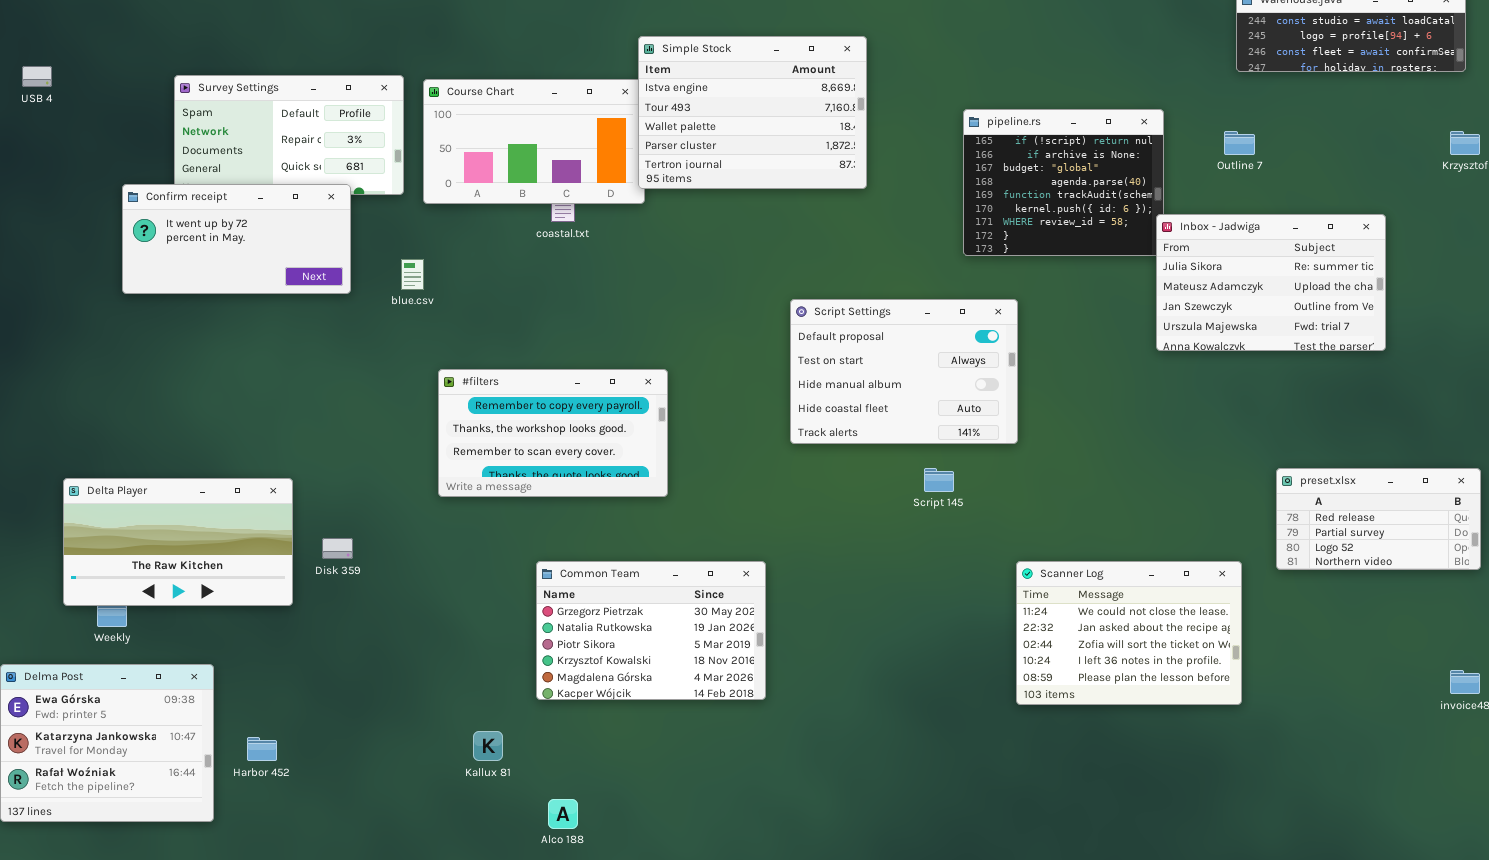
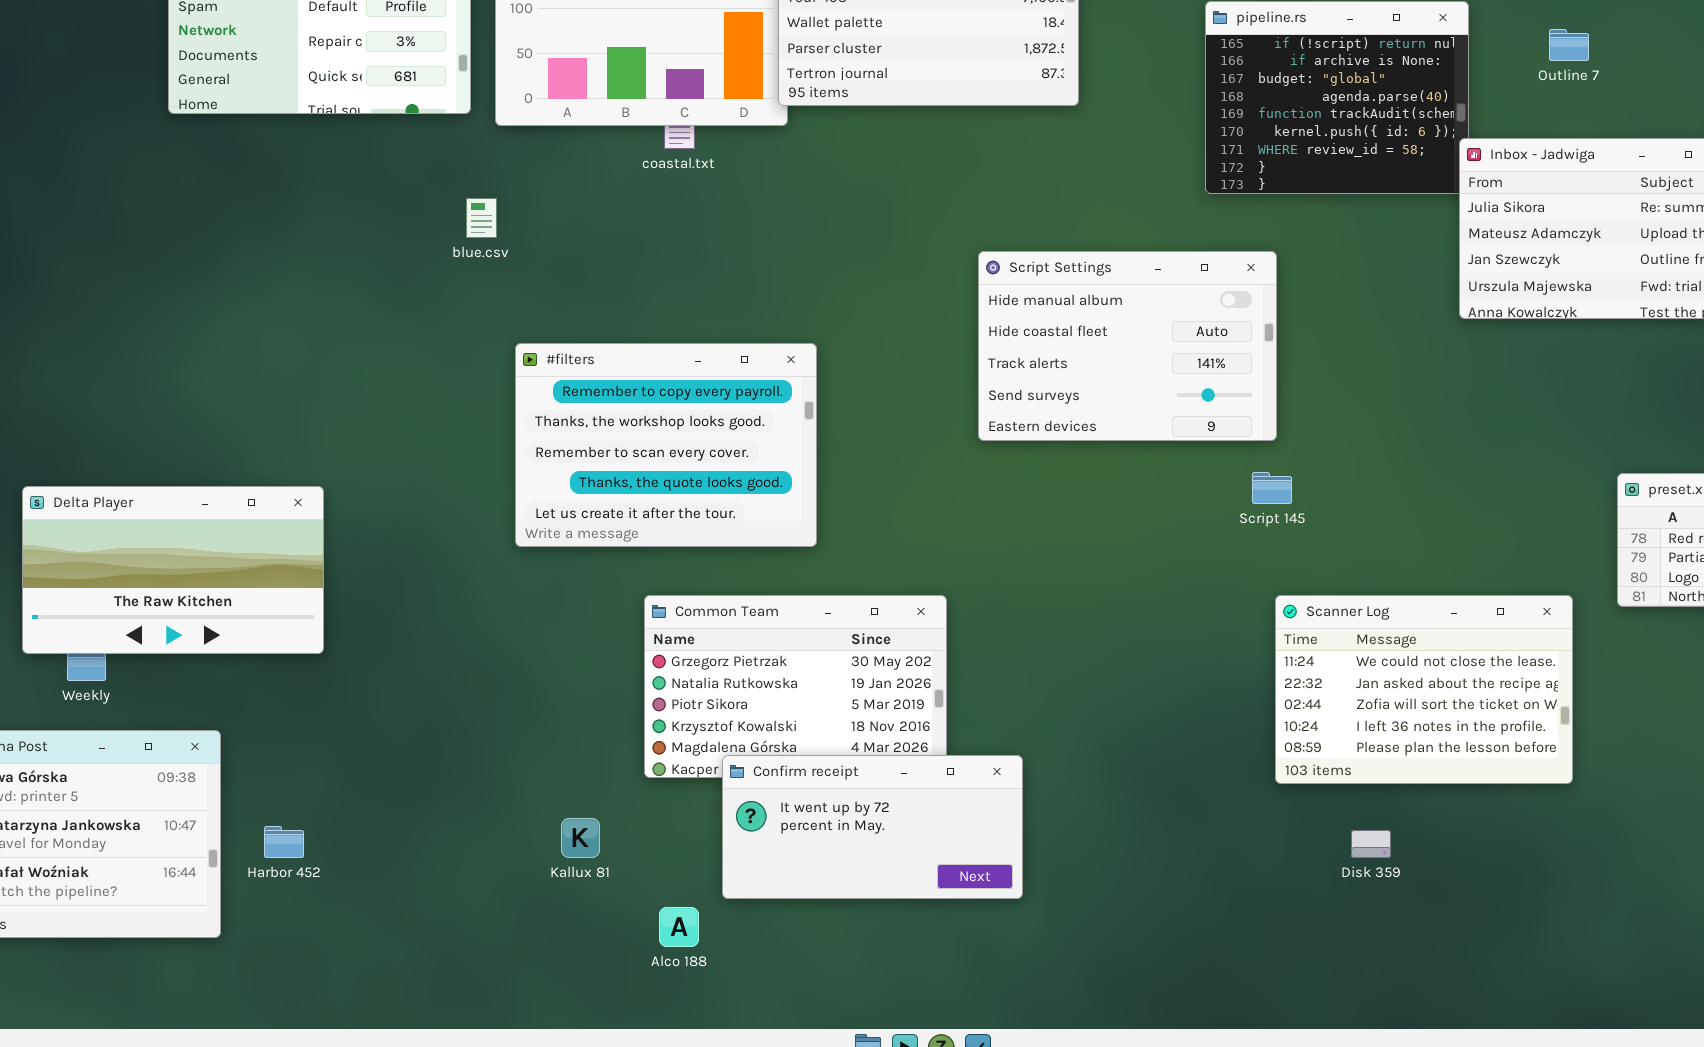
Confirm receipt: [122,184,351,294] -> [722,755,1023,899], moved
Script Settings: [790,299,1018,444] -> [978,251,1277,441], scrolled down 2 rows
#filters: [438,369,668,497] -> [515,343,817,547], resized
Script 145: [924,468,954,492] -> [1252,472,1292,504], moved
Disk 359: [322,538,353,559] -> [1351,830,1391,858], moved

